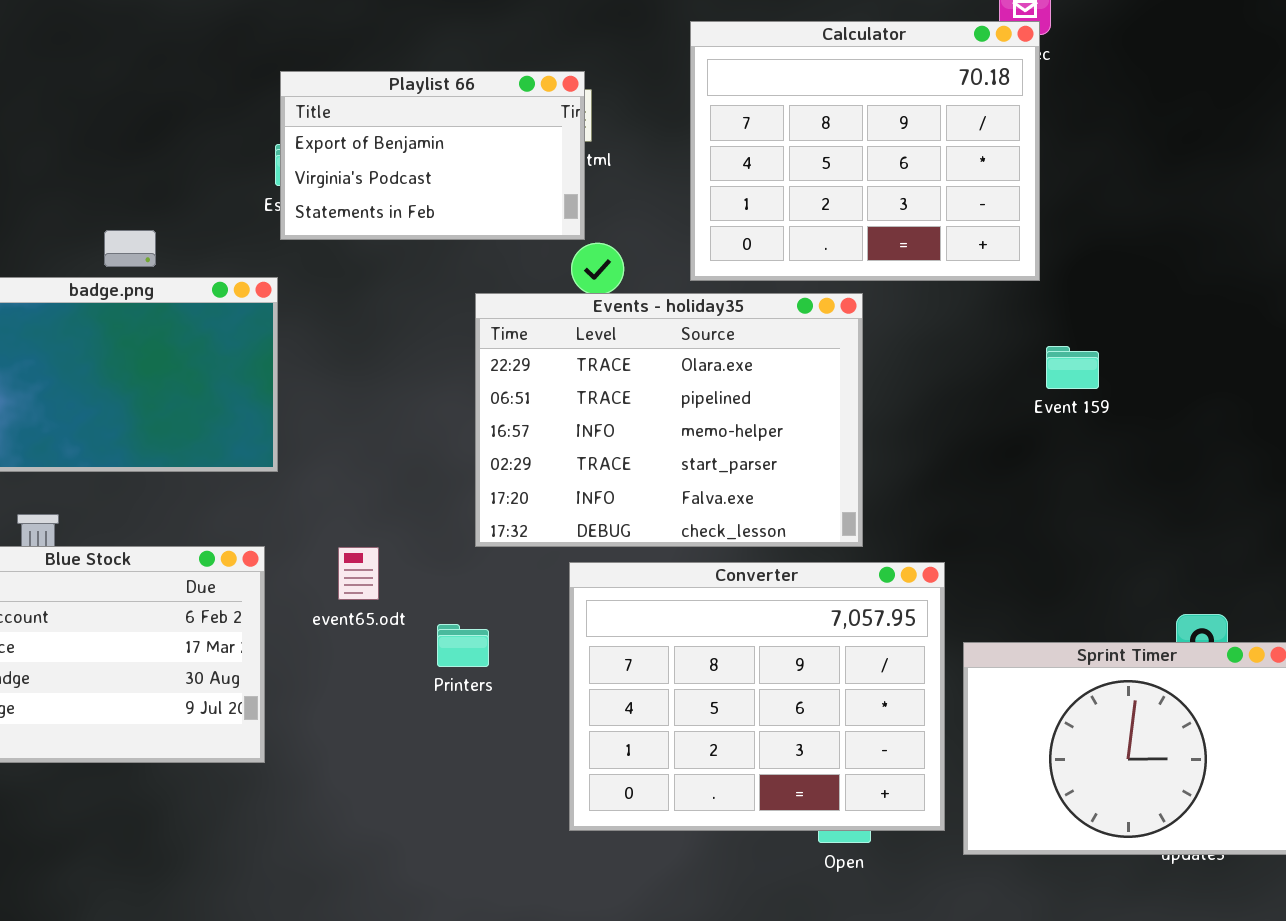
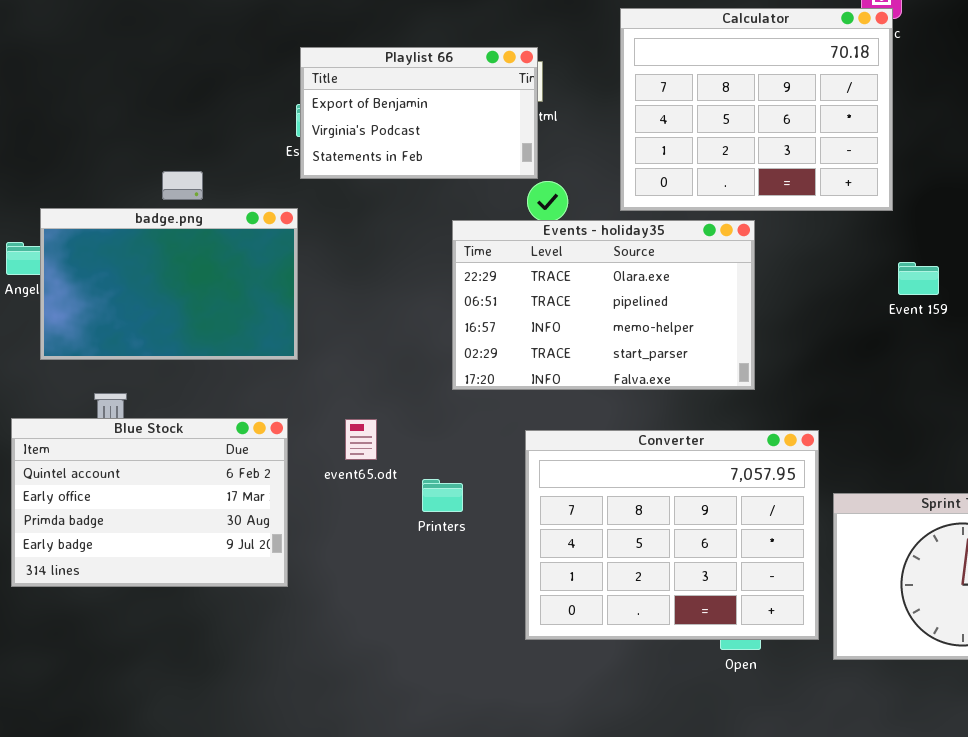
Events - holiday35: [475,293,863,547] -> [452,220,755,390], resized

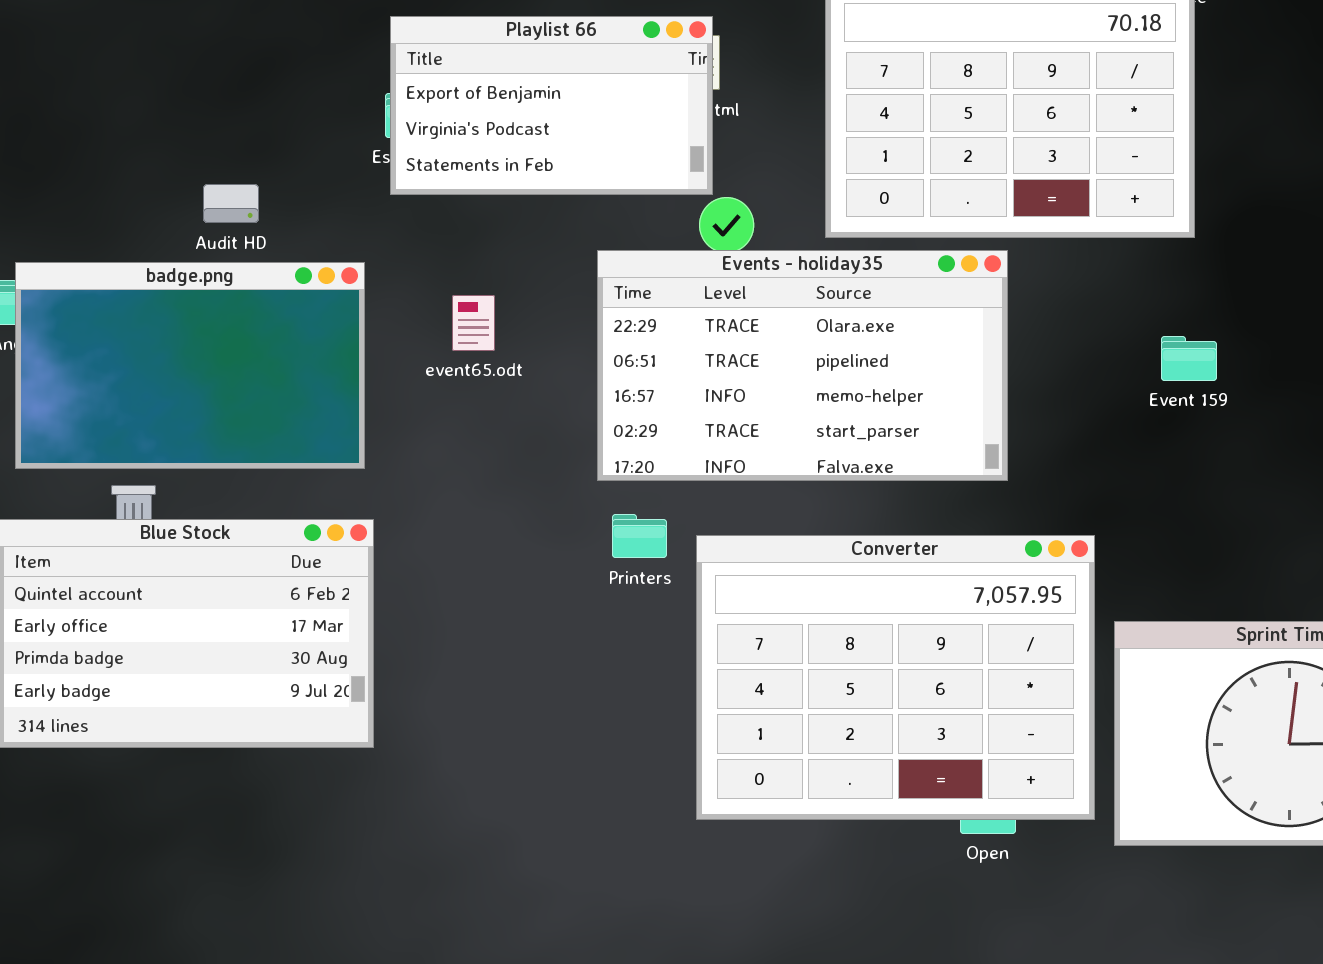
badge.png: [40,208,298,360] -> [15,262,365,469], moved
Event 159: [898,262,939,295] -> [1161,336,1217,381], moved
event65.odt: [345,419,377,460] -> [452,295,495,351], moved
Printers: [422,479,463,512] -> [612,514,667,558], moved

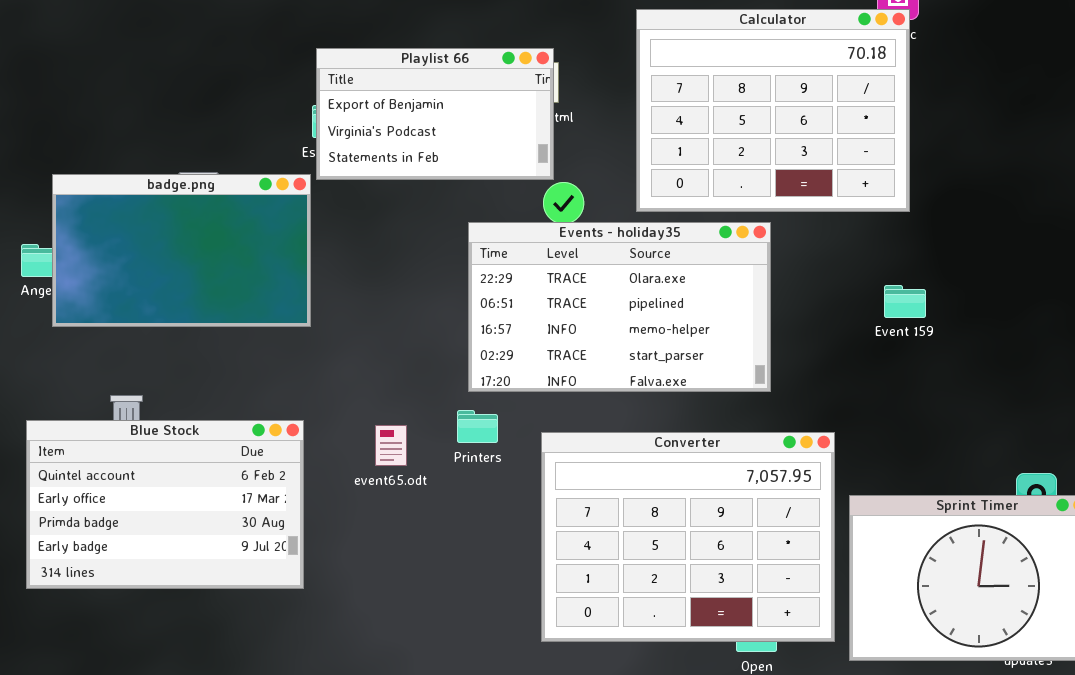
badge.png: [15,262,365,469] -> [52,174,311,327], moved
event65.odt: [452,295,495,351] -> [375,425,407,466], moved
Printers: [612,514,667,558] -> [457,410,498,443], moved

